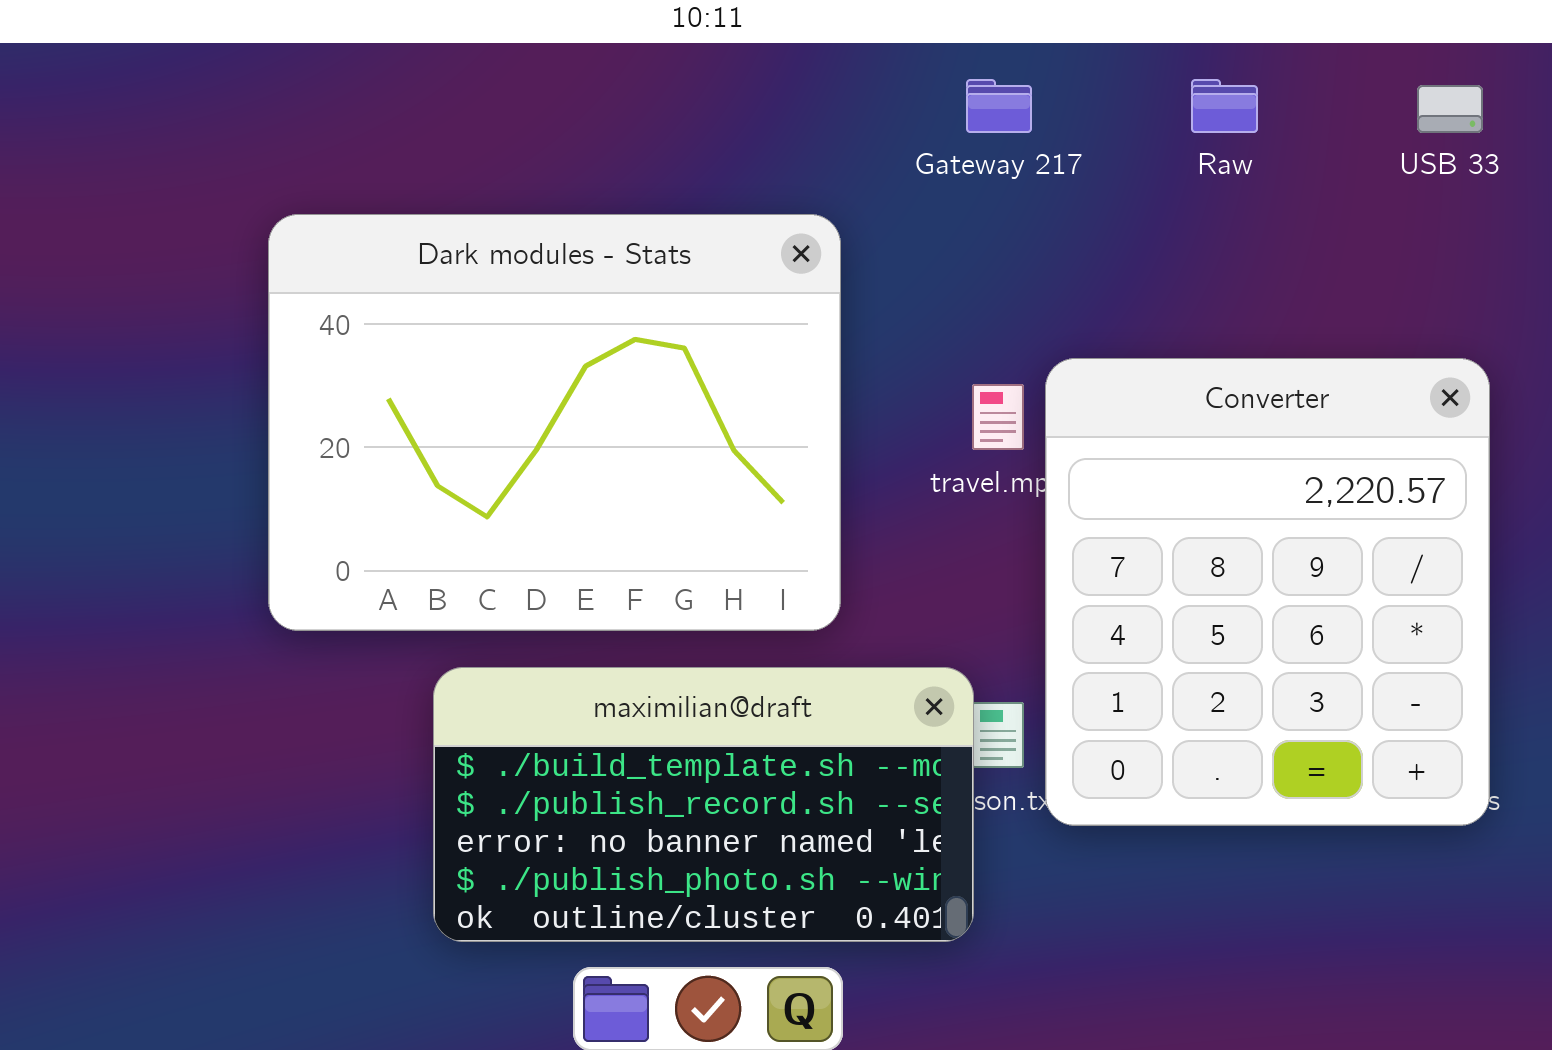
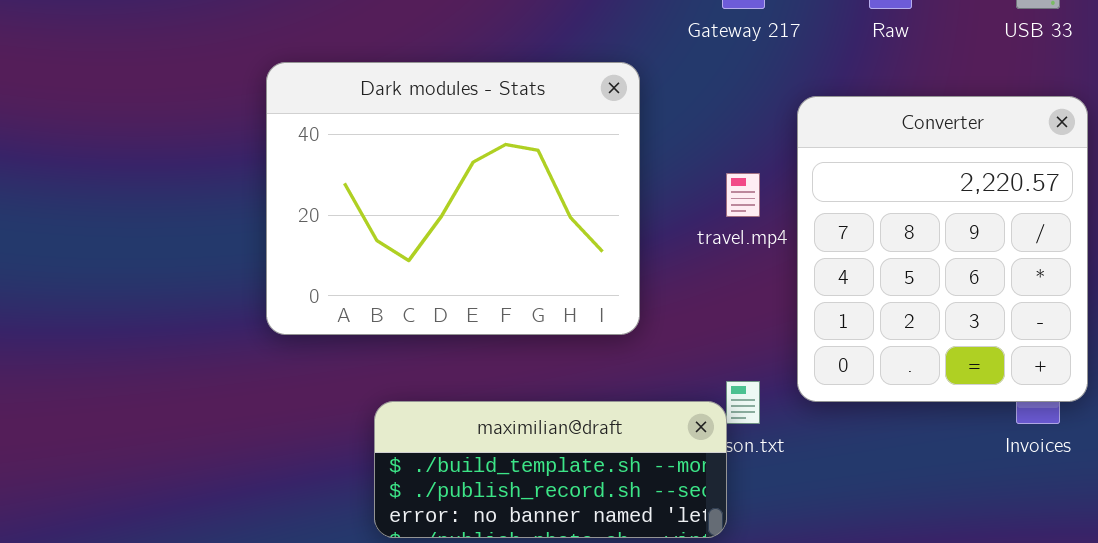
Converter: [1045,358,1490,826] -> [797,96,1088,402], moved
maximilian@draft: [433,667,974,942] -> [374,401,727,538], resized

